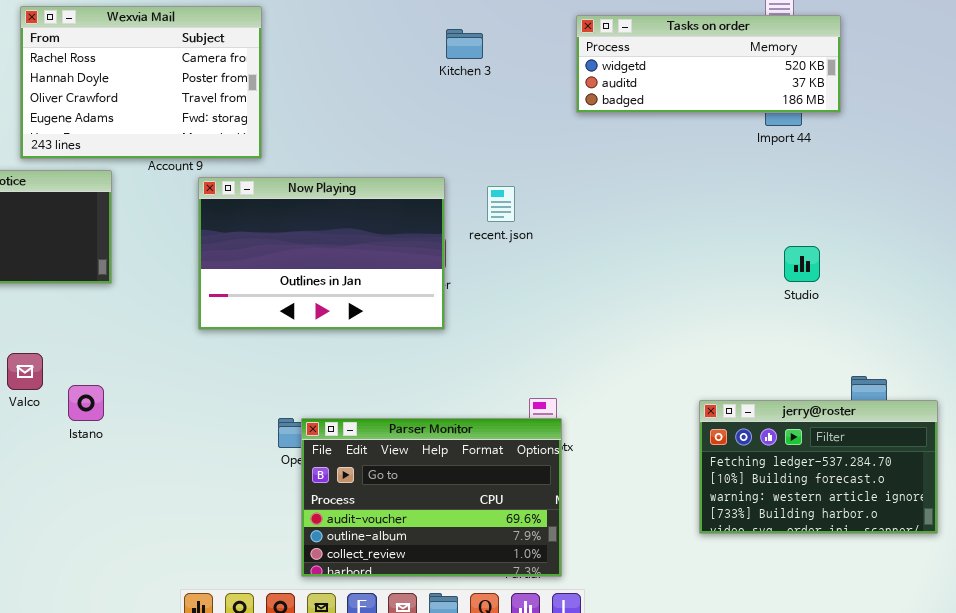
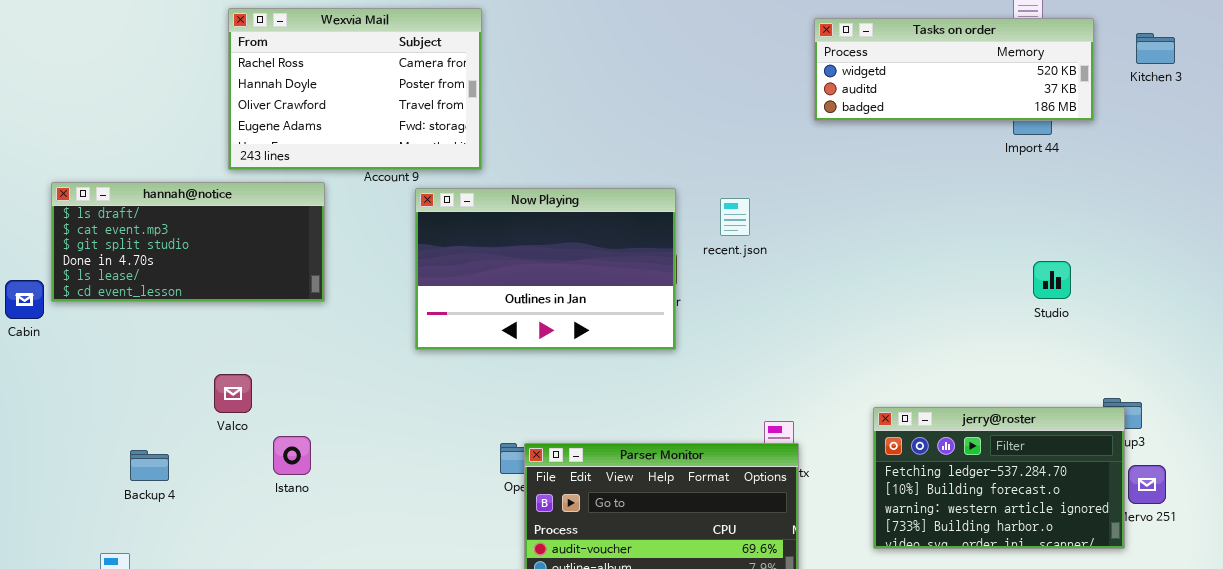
Kitchen 3: [446,29,483,59] -> [1136,33,1175,64], moved
Istano: [68,385,104,421] -> [273,436,311,475], moved
jerry@roster: [699,400,938,534] -> [873,407,1125,549], moved

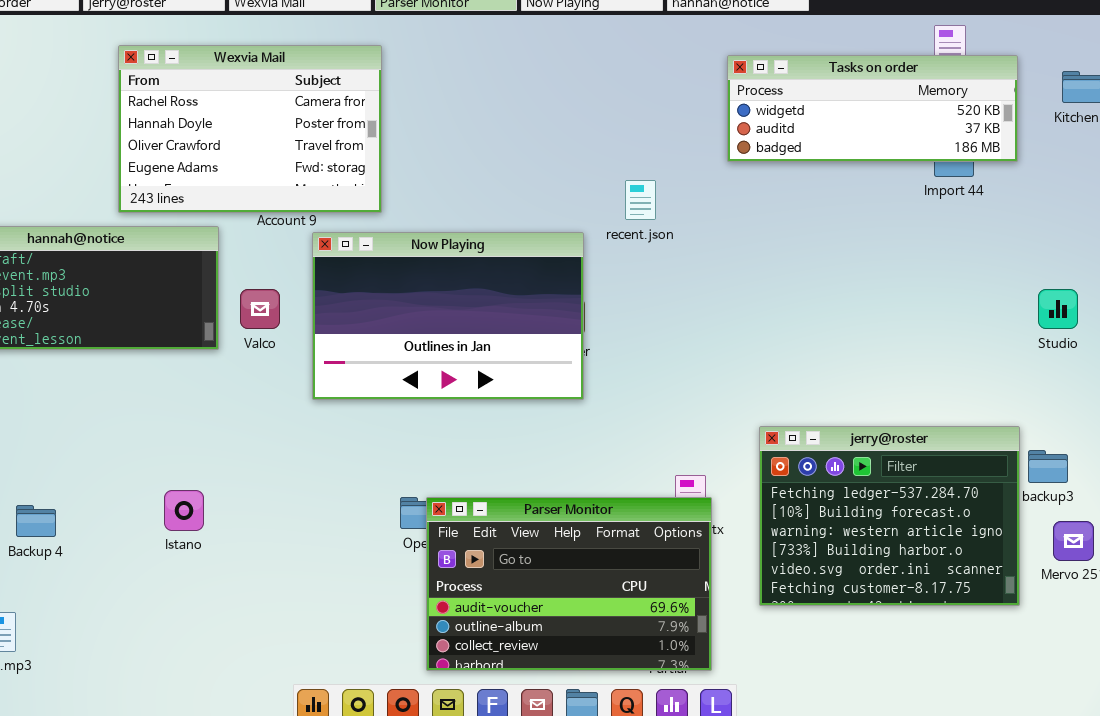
recent.json: [720,198,750,236] -> [625,180,656,220], moved
Studio: [1033,261,1071,299] -> [1038,289,1078,329], moved
Valco: [214,374,252,413] -> [240,289,280,329], moved
jerry@roster: [873,407,1125,549] -> [759,426,1020,606], moved, resized

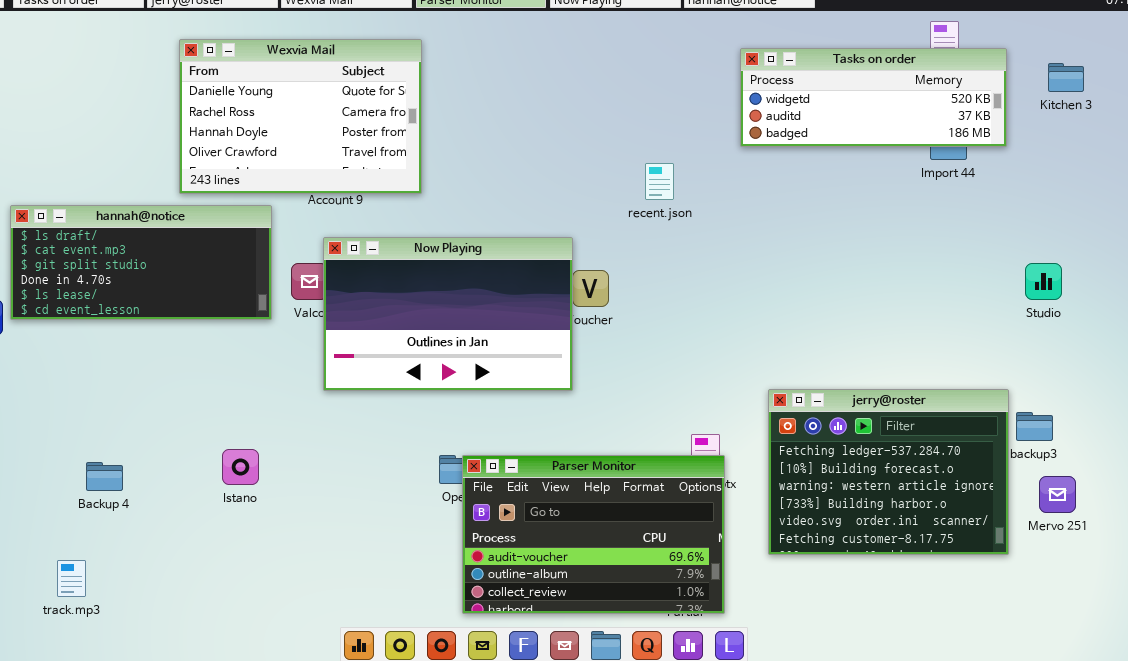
Wexvia Mail: [118,45,382,213] -> [179,39,422,194], scrolled up 1 row
Now Playing: [312,232,584,400] -> [323,237,573,391], moved

